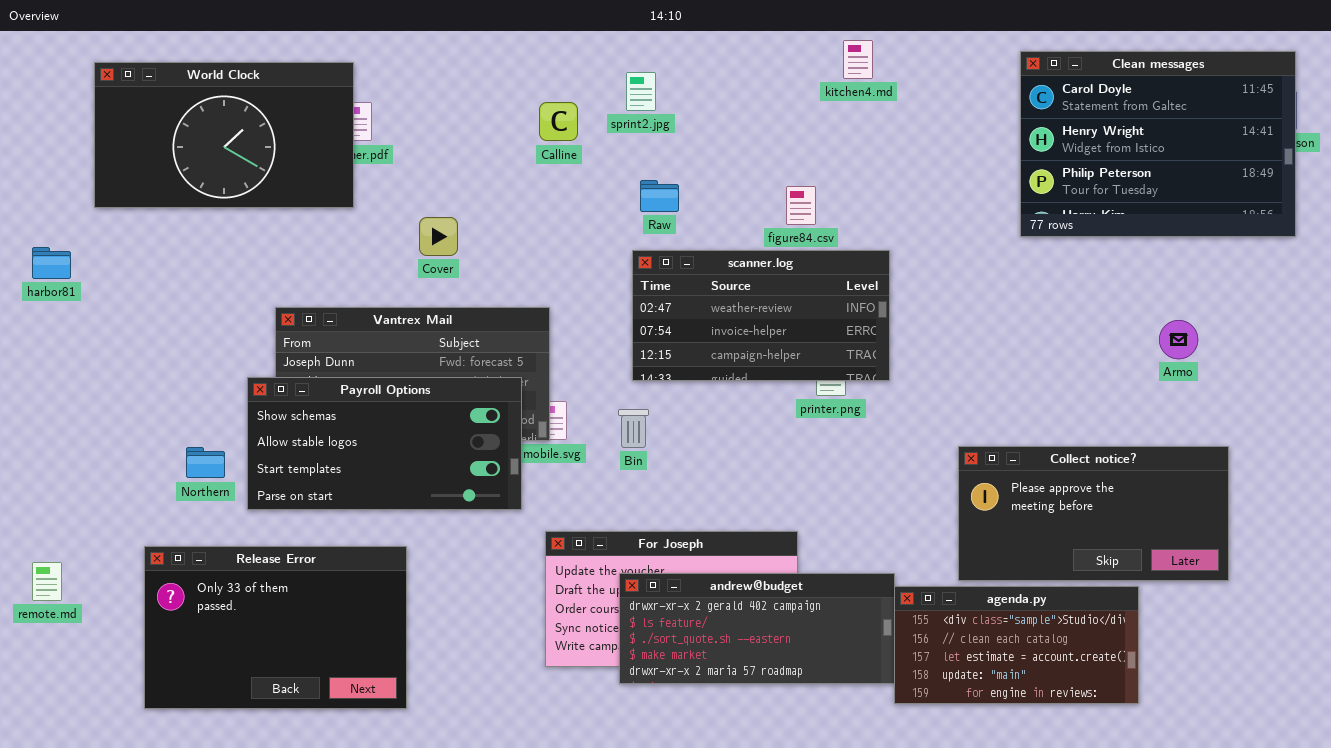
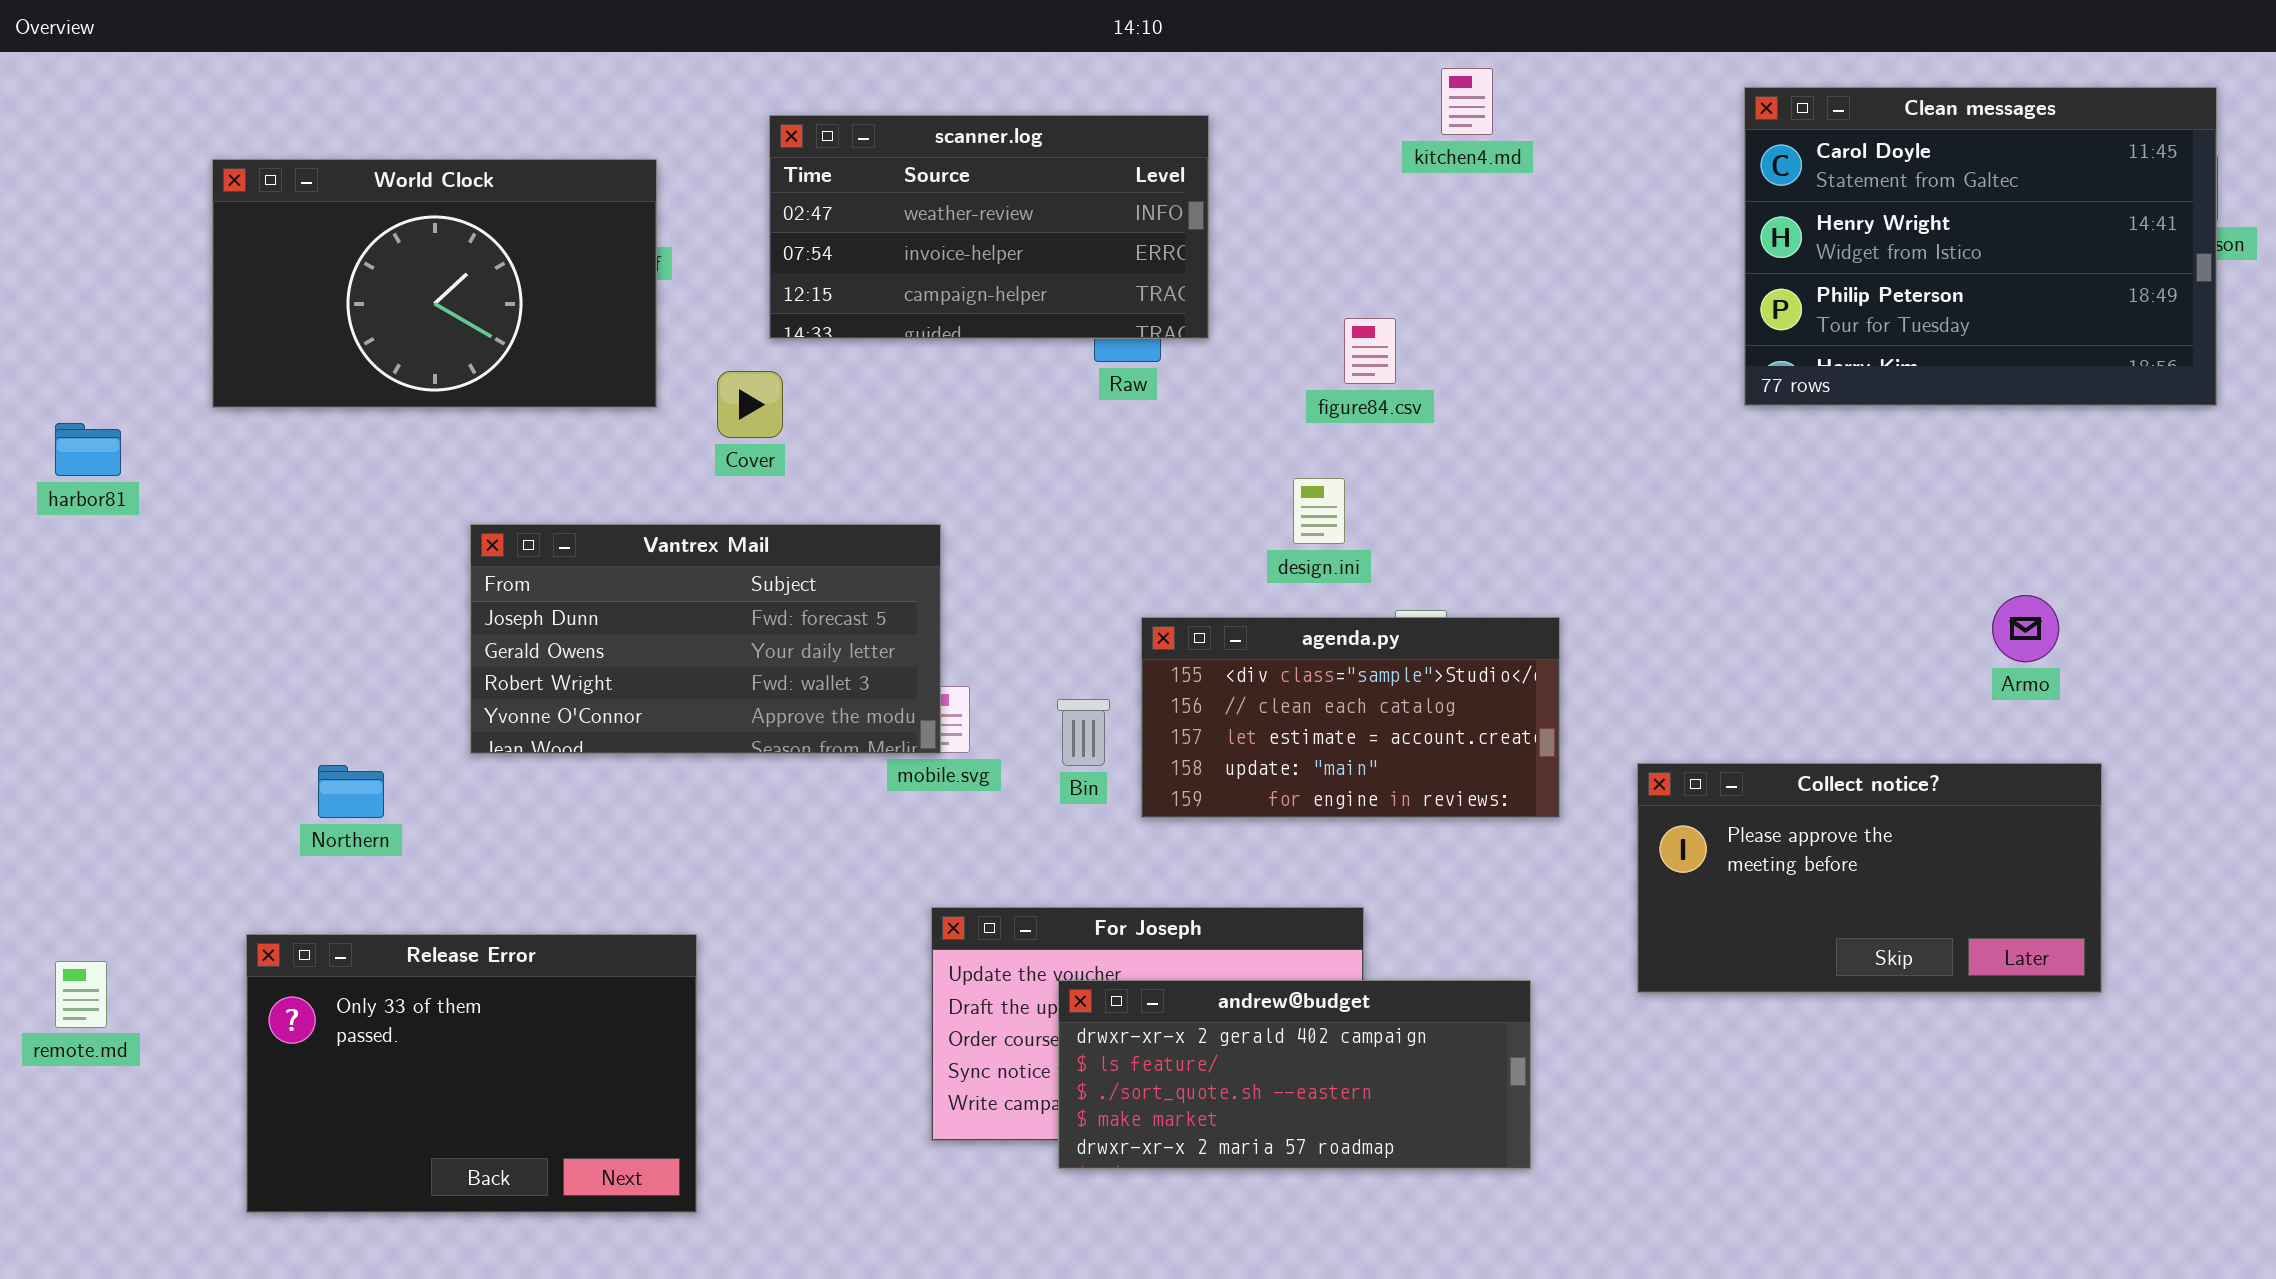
World Clock: [94,62,354,208] -> [212,159,657,408], moved
scanner.log: [632,250,890,381] -> [769,115,1209,339], moved
Armo: [1159,320,1198,359] -> [1992,595,2059,662], moved
Payroll Options: [247,377,522,510] -> none, closed
agenda.py: [894,586,1139,704] -> [1141,617,1560,818], moved

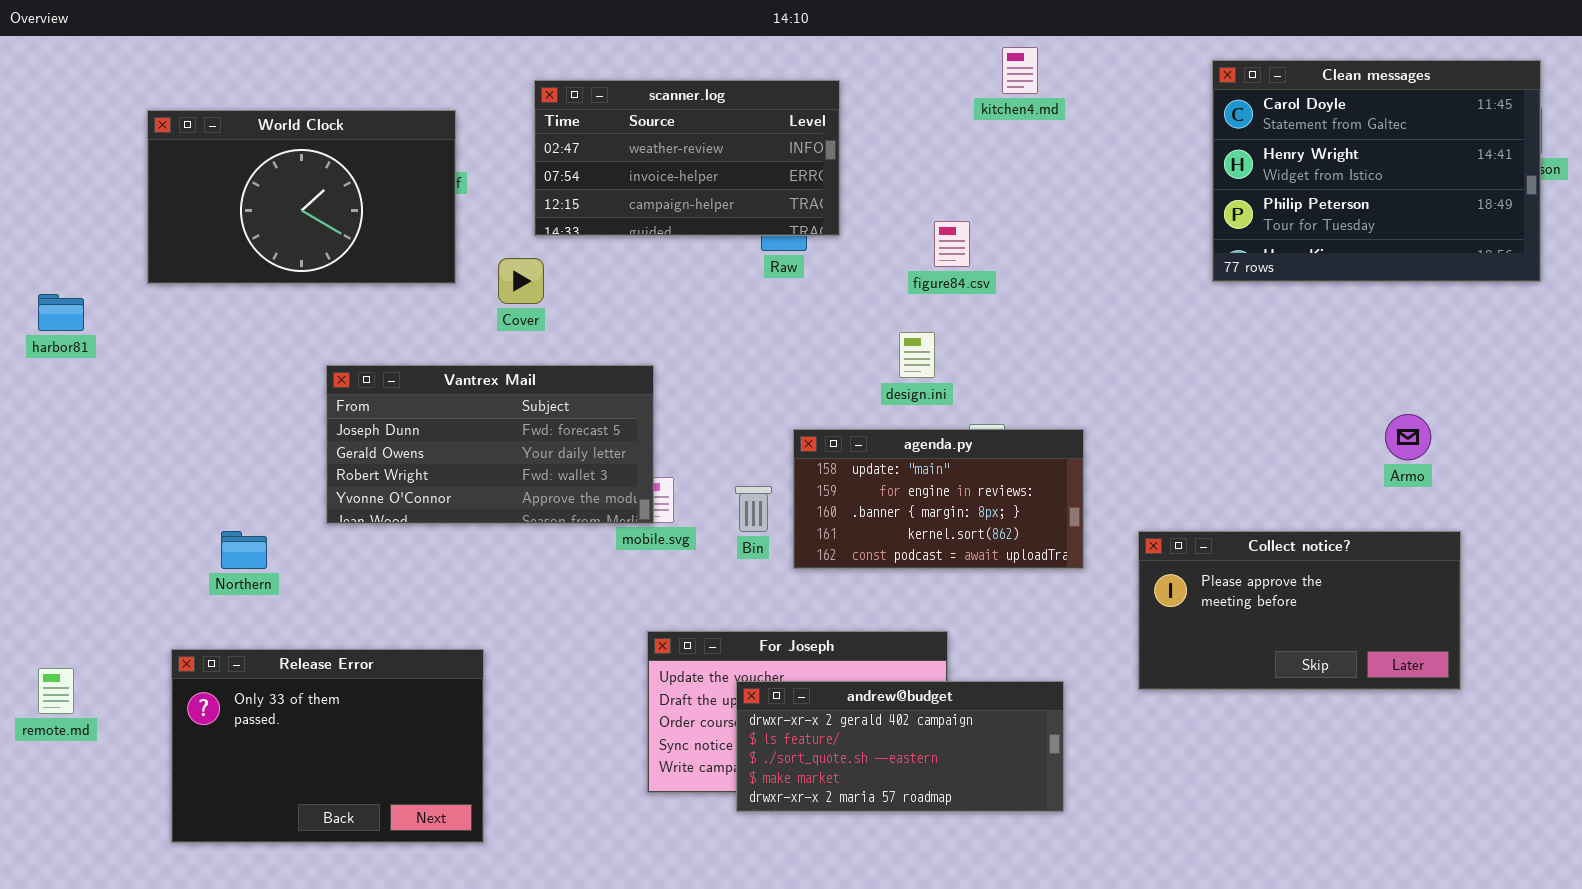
agenda.py: [1141,617,1560,818] -> [793,429,1084,569], scrolled down 3 rows

